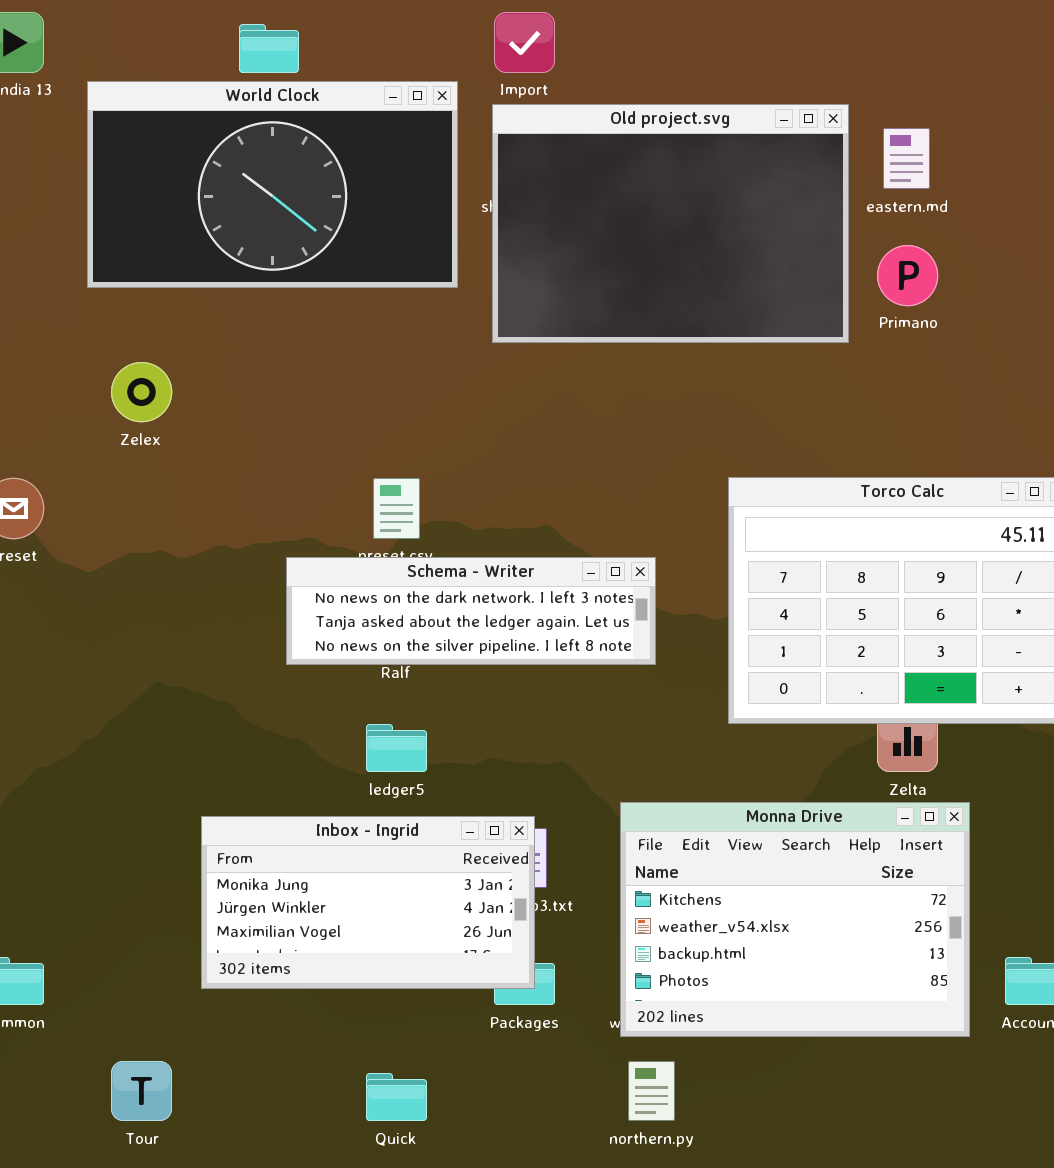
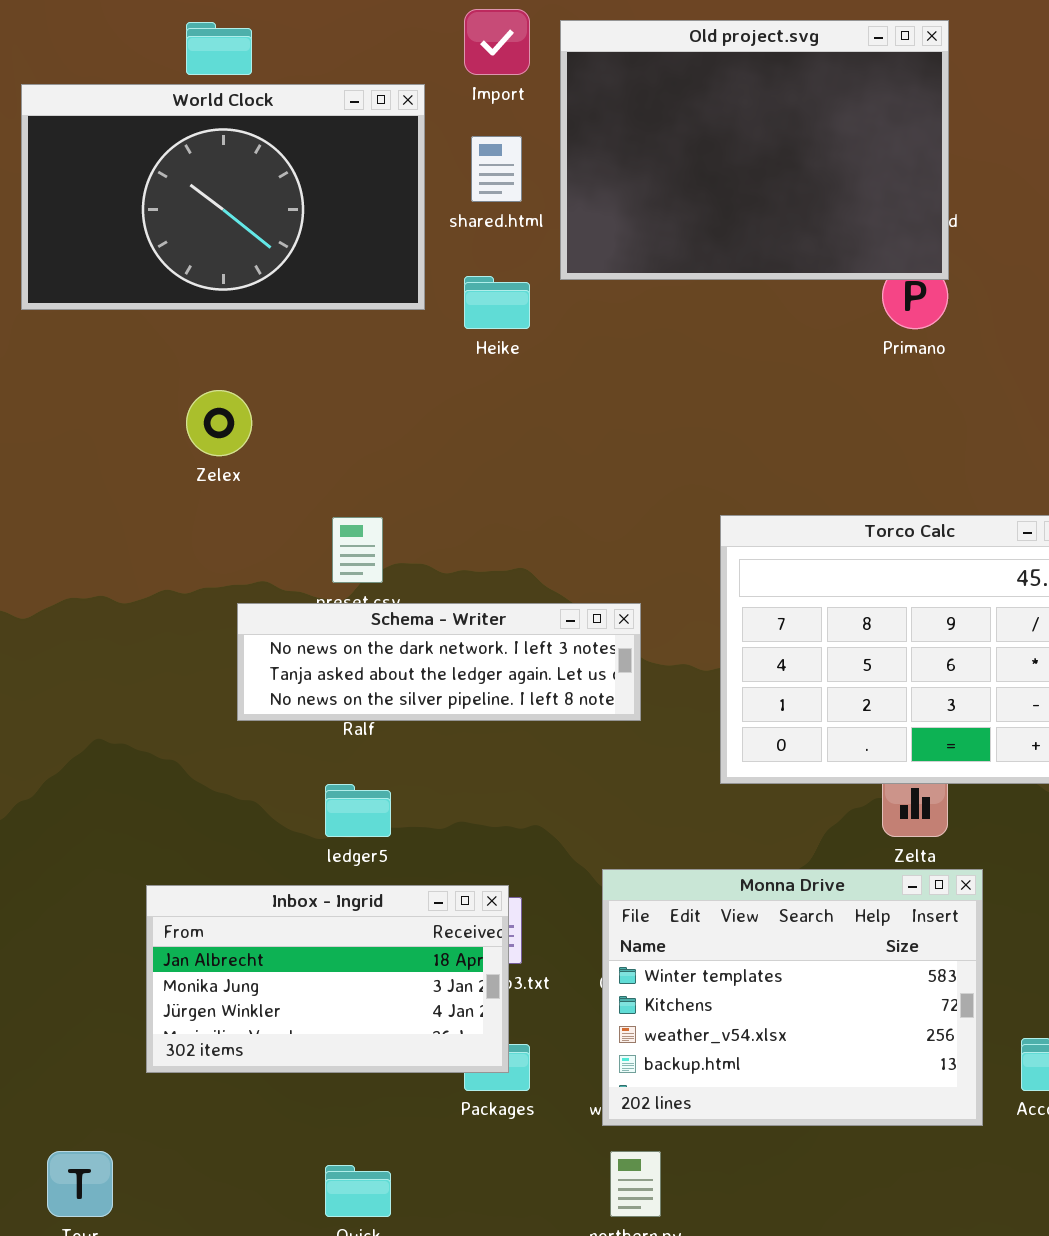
Old project.svg: [492,104,849,343] -> [560,20,949,280], moved
Zelex: [111,362,172,422] -> [186,390,252,456], moved
Monna Drive: [620,802,970,1037] -> [602,869,983,1126], scrolled up 1 row
Inbox - Ingrid: [201,816,535,989] -> [146,885,509,1073], scrolled up 1 row

